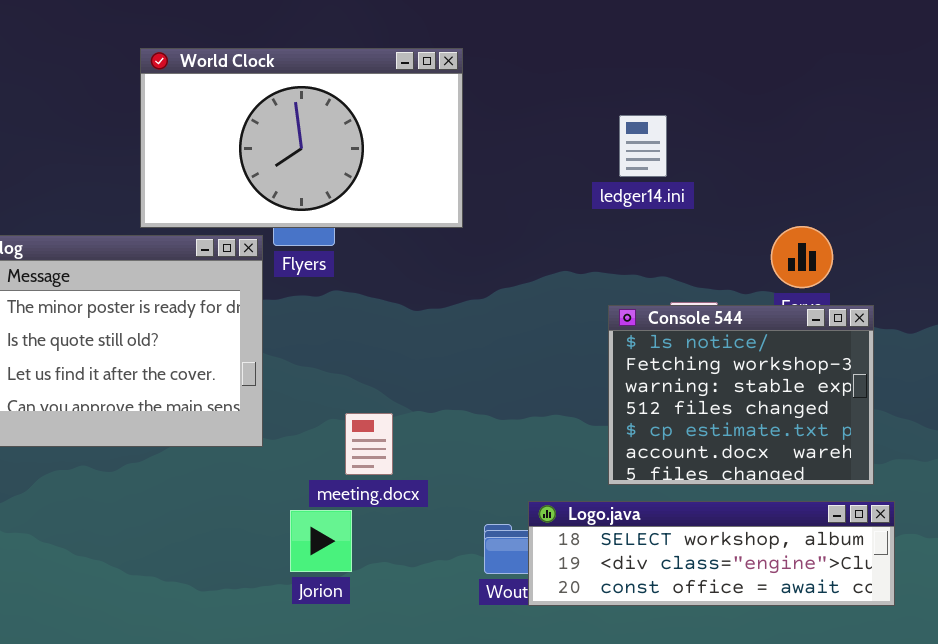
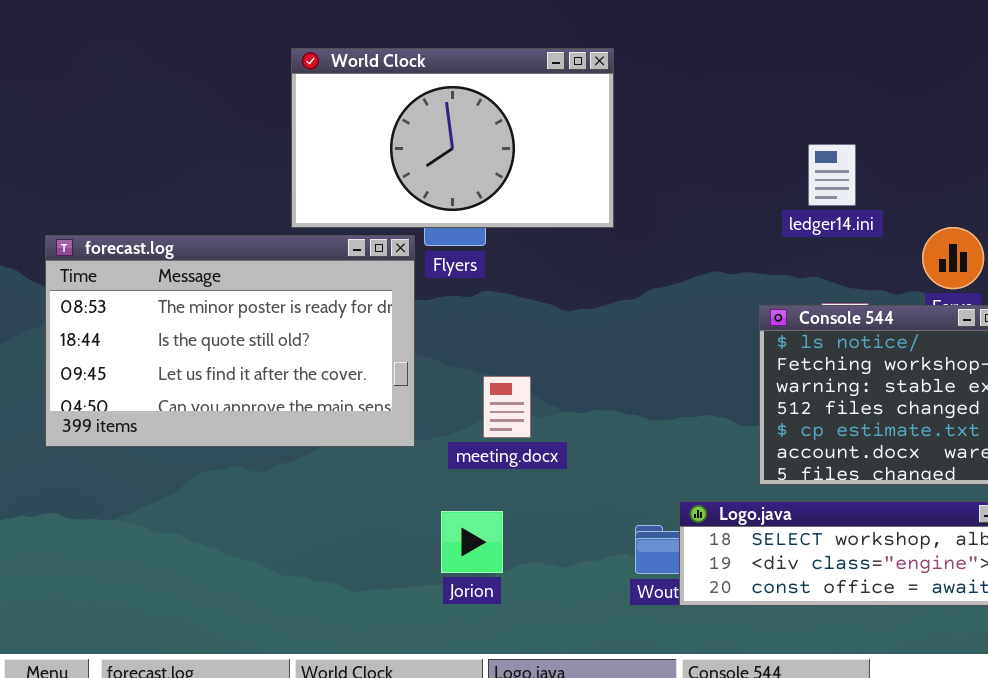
ledger14.ini: [619,115,667,177] -> [808,144,856,206], moved
meeting.docx: [345,413,393,475] -> [483,376,531,438], moved

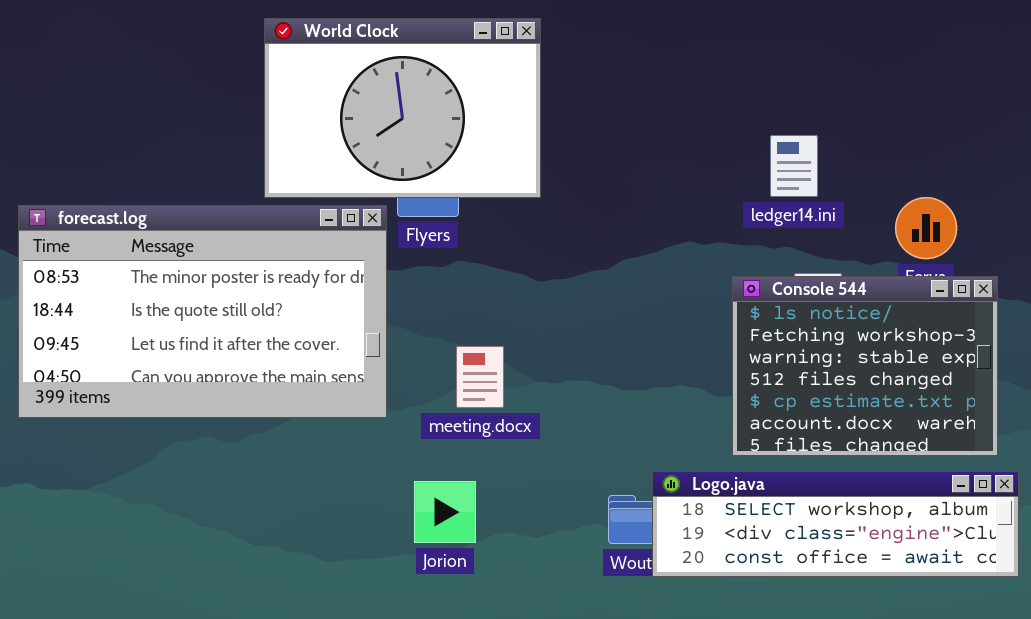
World Clock: [291,48,614,228] -> [264,18,541,198], resized
ledger14.ini: [808,144,856,206] -> [770,135,818,197], moved

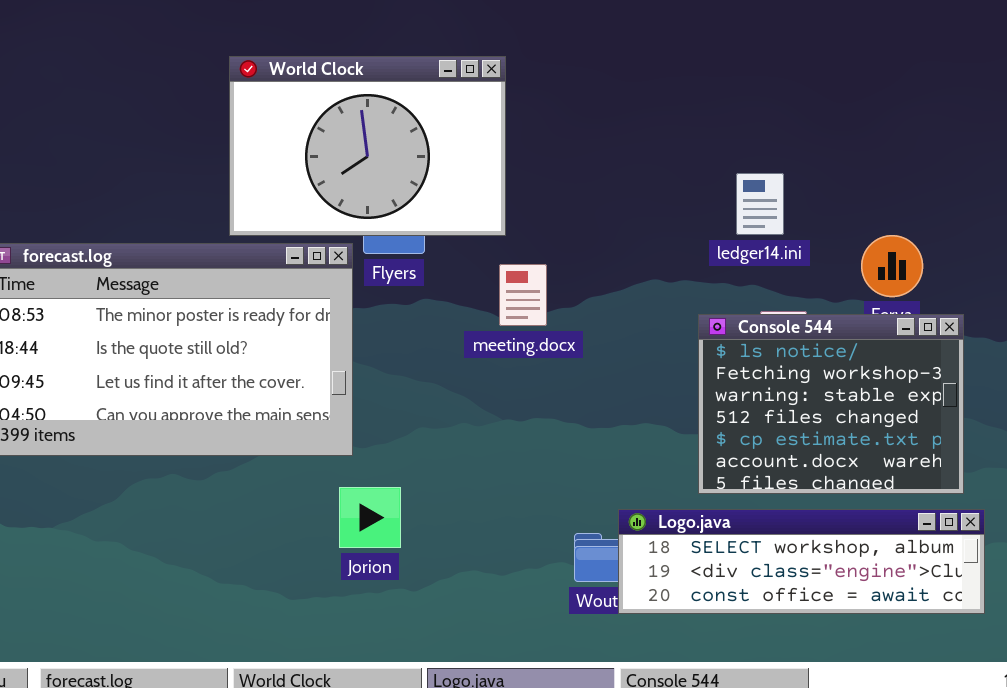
meeting.docx: [456,346,504,408] -> [499,264,547,326], moved
Jorion: [414,481,476,543] -> [339,487,401,548], moved

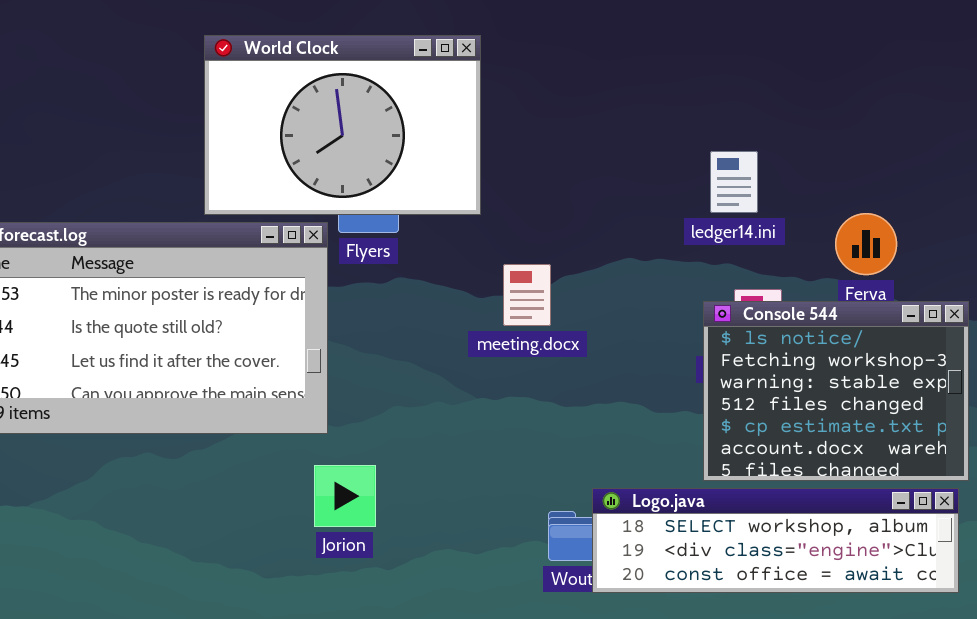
meeting.docx: [499,264,547,326] -> [503,264,551,326], moved
Console 544: [698,314,964,494] -> [703,301,969,481], moved

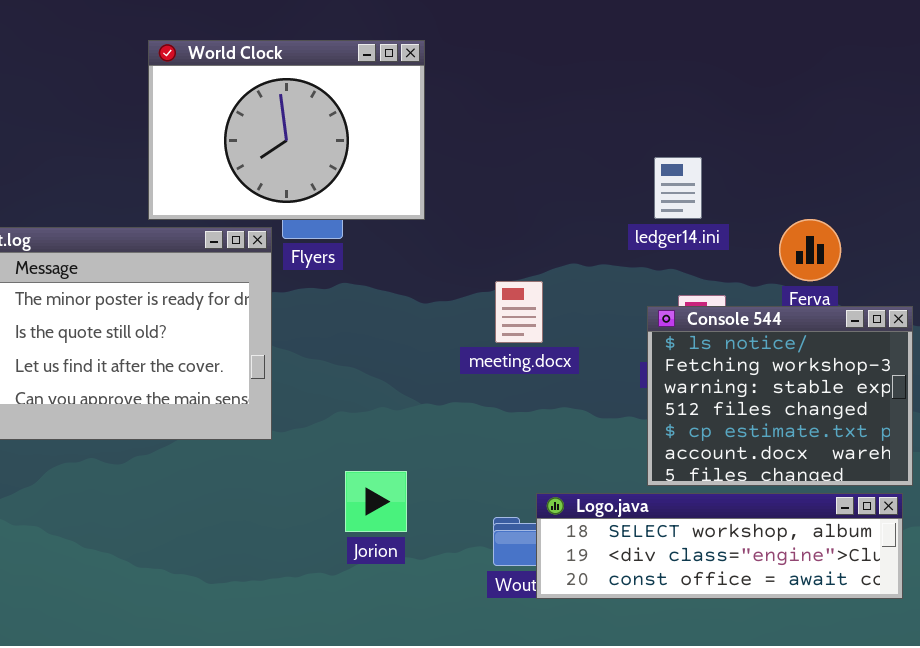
meeting.docx: [503,264,551,326] -> [495,281,543,343], moved
Jorion: [314,465,376,527] -> [345,471,407,532], moved

